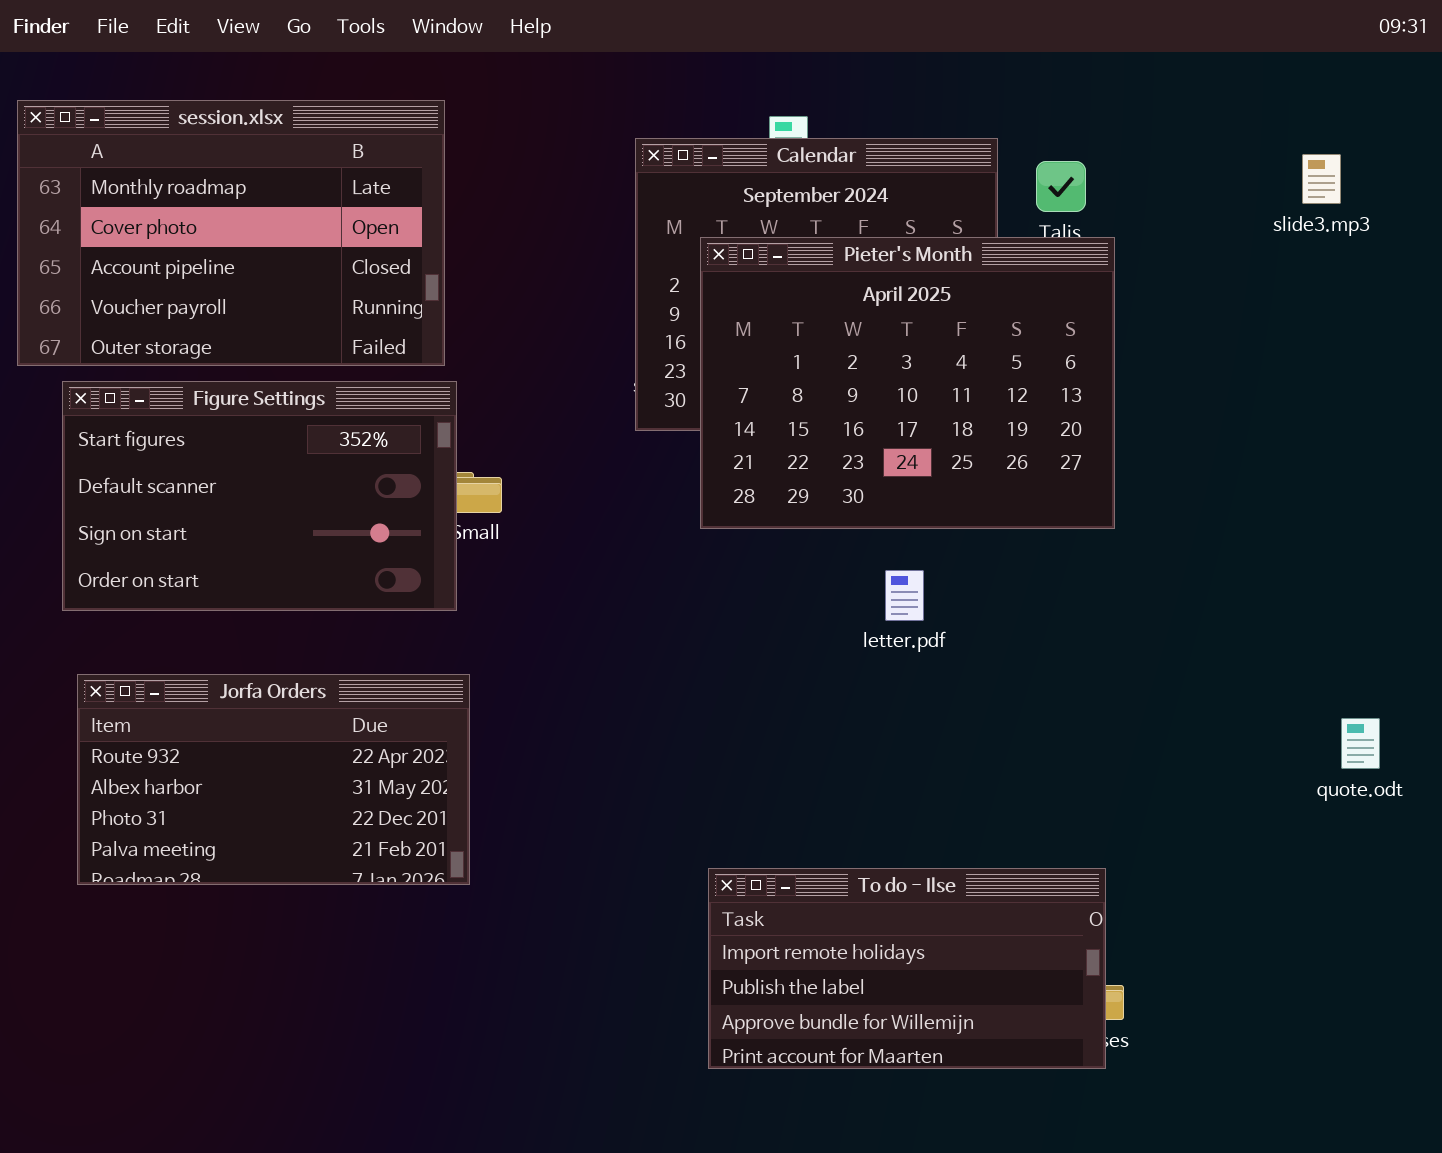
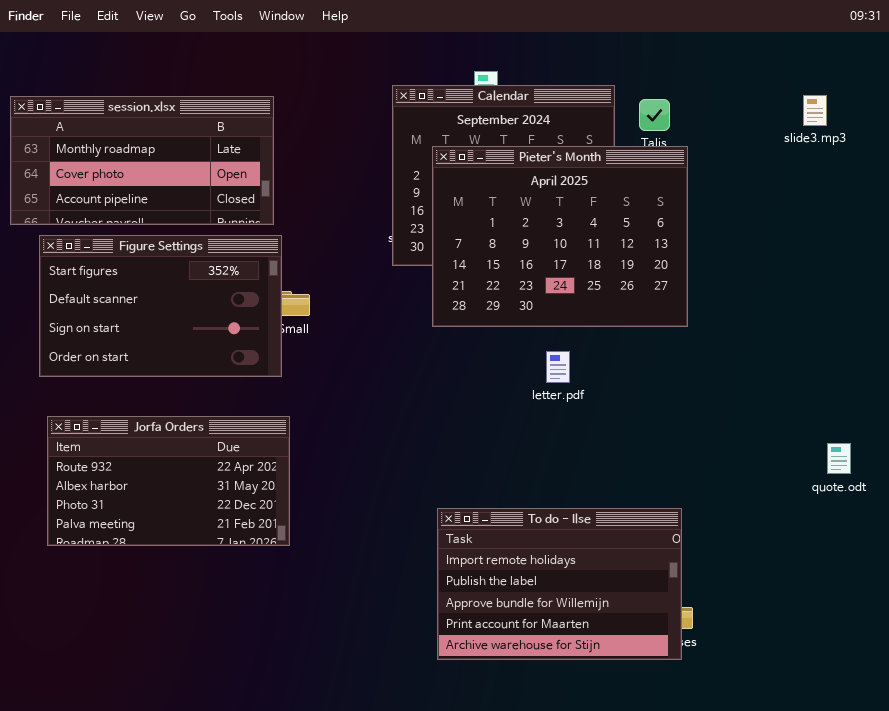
session.xlsx: [17,100,445,366] -> [10,96,274,225], resized
To do - Ilse: [708,868,1106,1069] -> [437,508,682,660], resized

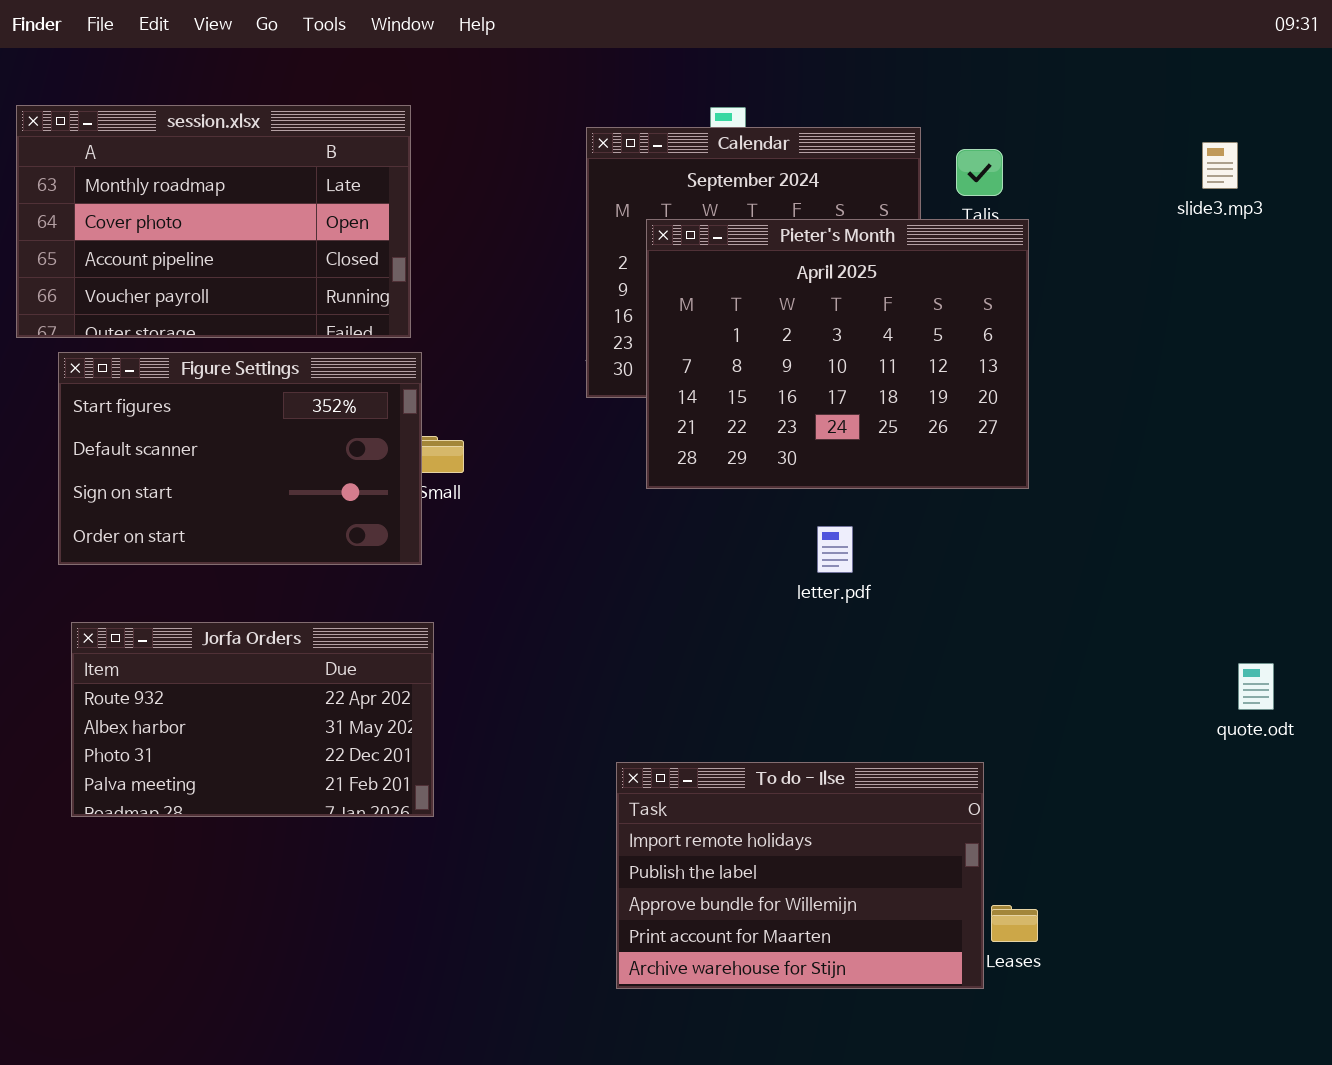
session.xlsx: [10,96,274,225] -> [16,105,411,338], resized
To do - Ilse: [437,508,682,660] -> [616,762,984,989], moved

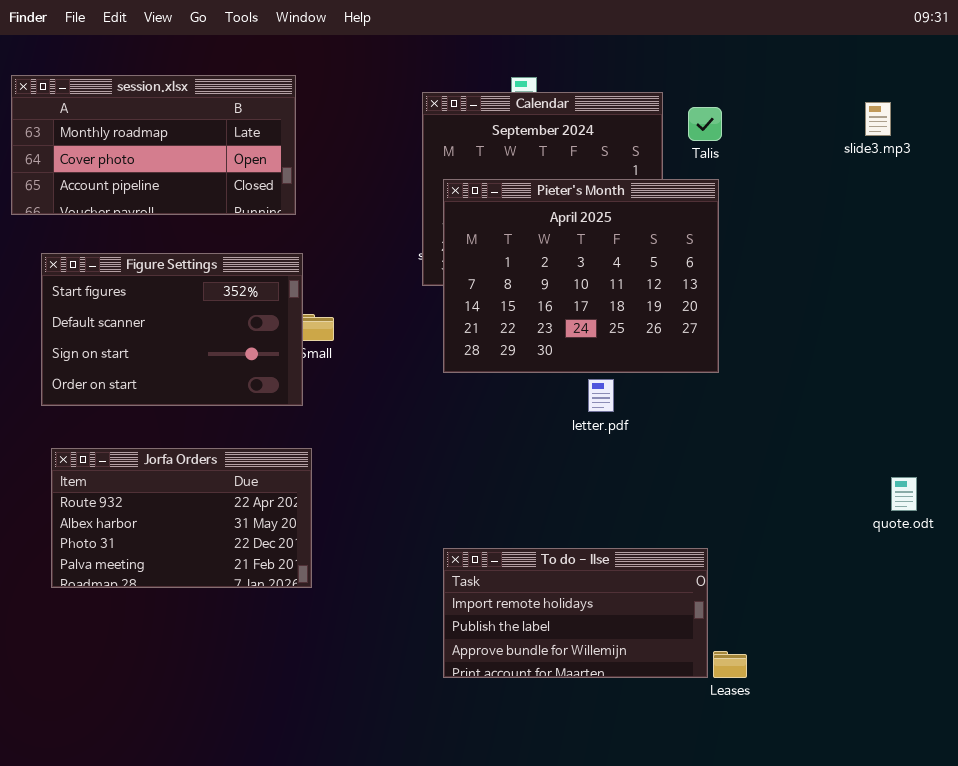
session.xlsx: [16,105,411,338] -> [11,75,296,215], resized
Pieter's Month: [646,219,1029,489] -> [443,179,719,373], moved
To do - Ilse: [616,762,984,989] -> [443,548,708,678], resized

